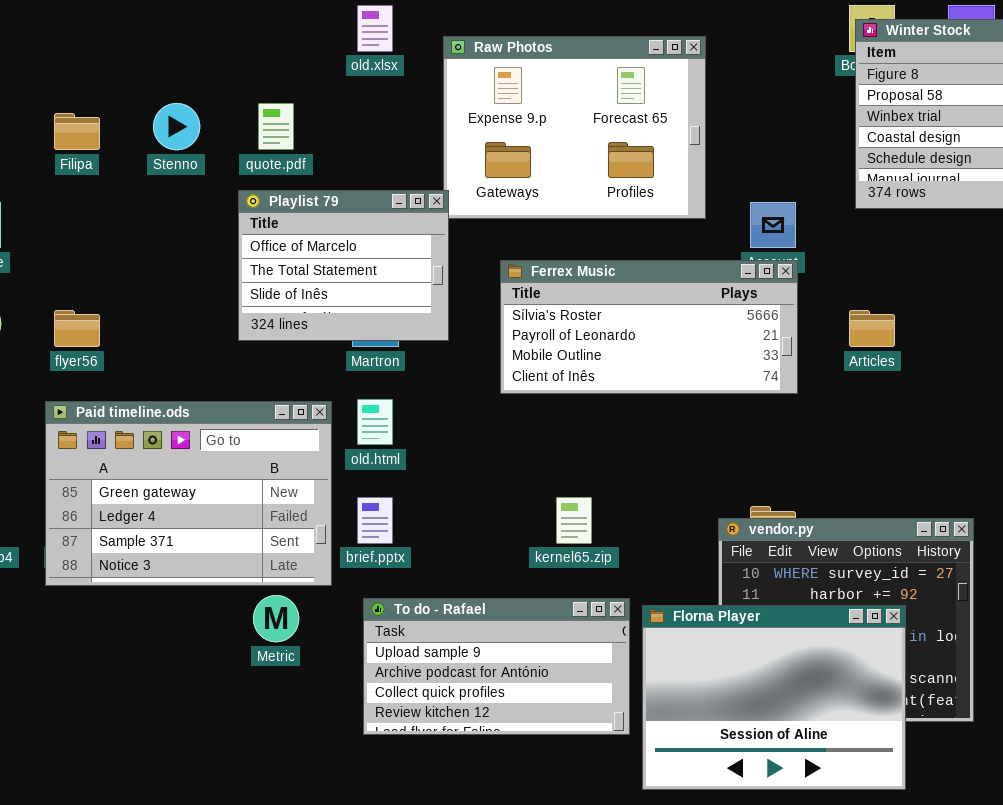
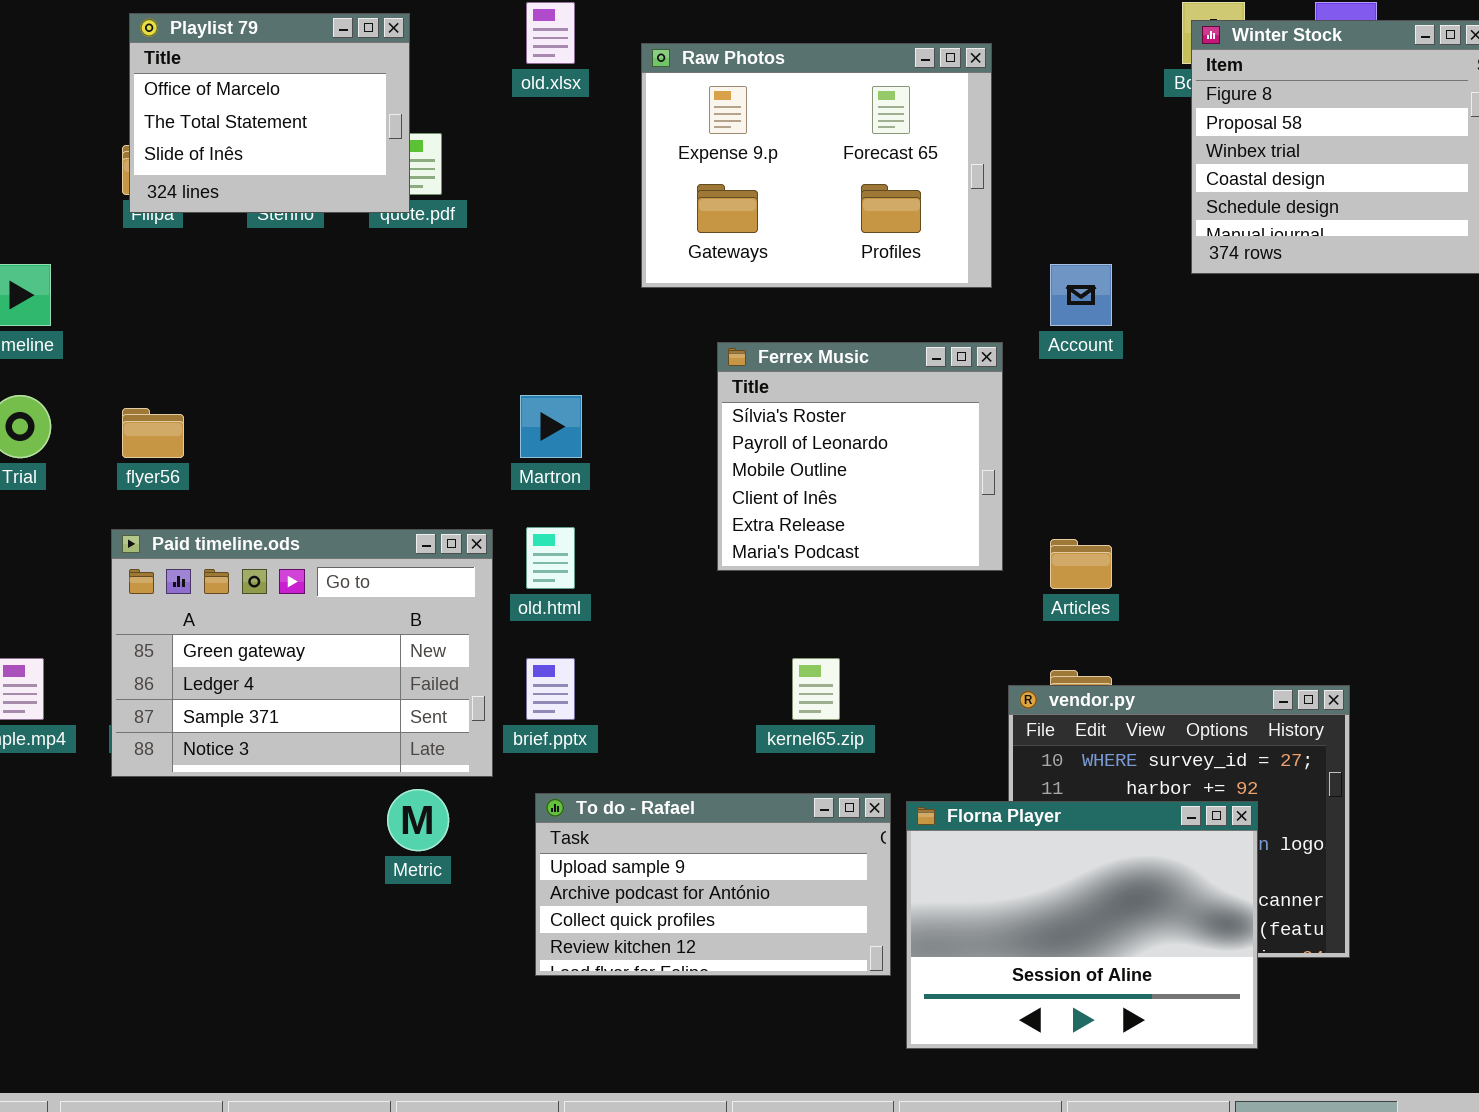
Playlist 79: [238,190,449,341] -> [129,13,410,213], moved
Ferrex Music: [500,260,798,394] -> [717,342,1003,571], resized
Articles: [849,310,895,347] -> [1050,539,1112,589], moved

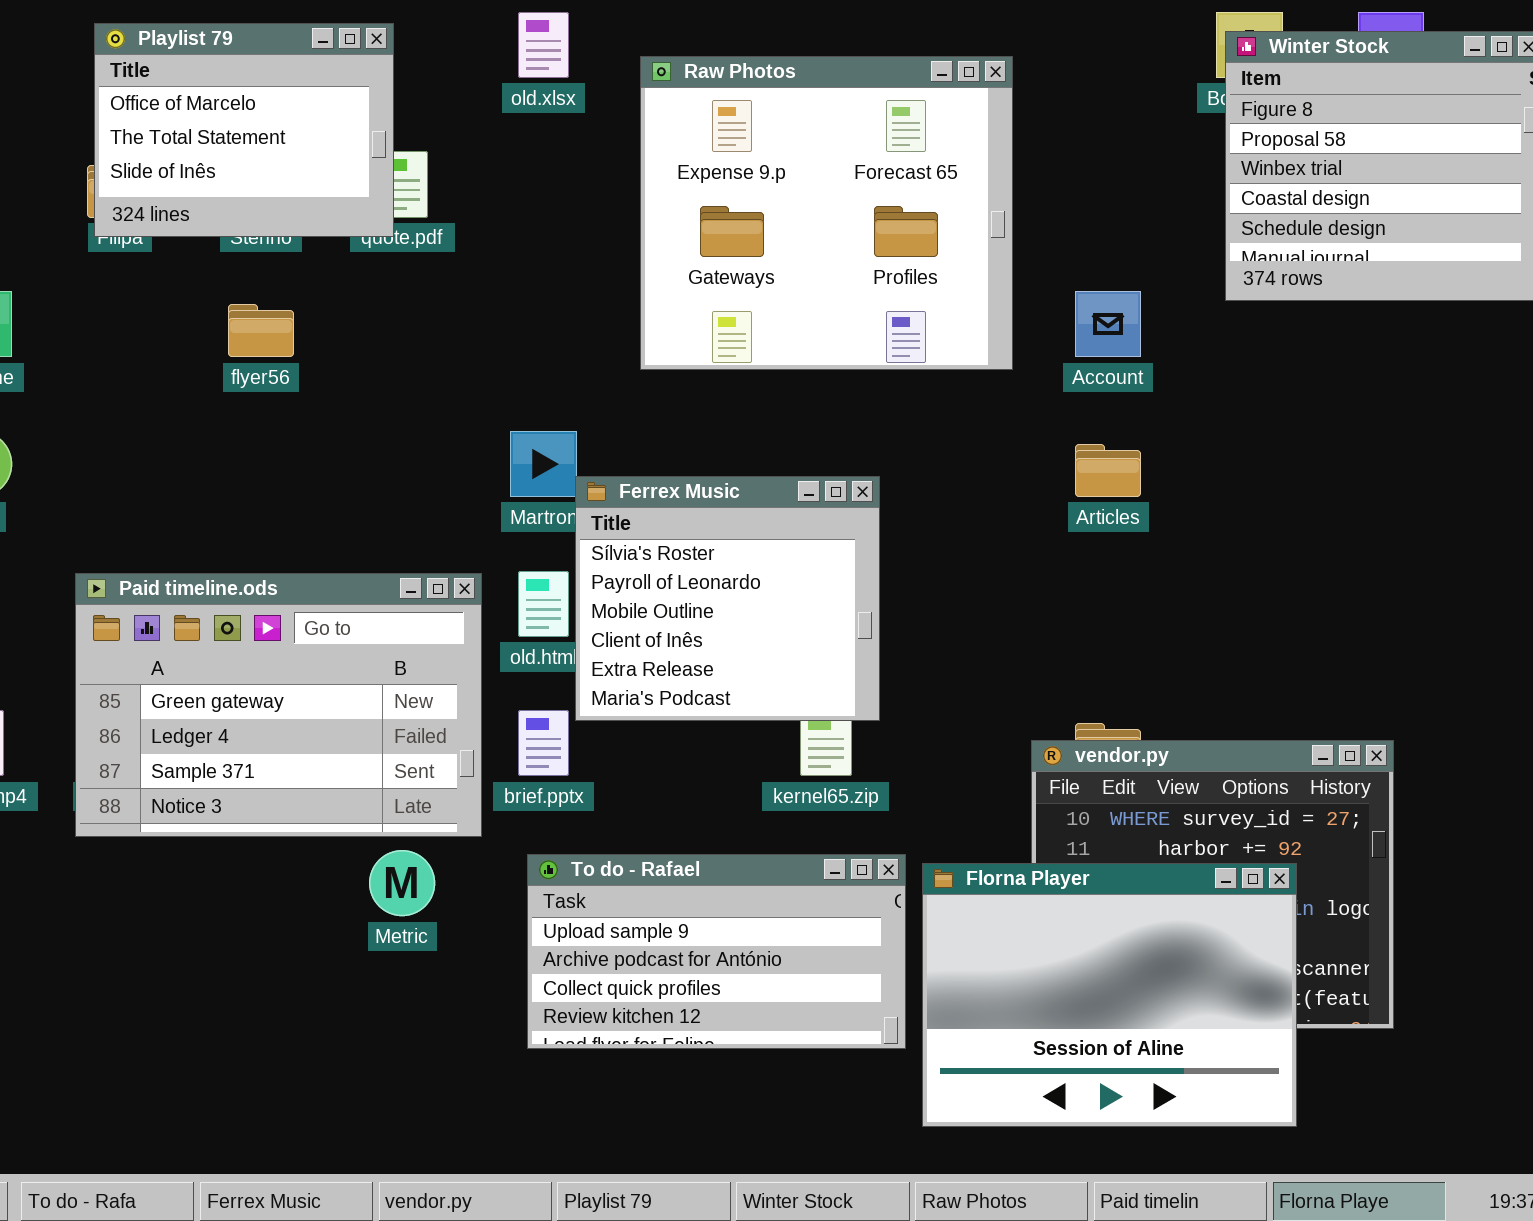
Raw Photos: [641,43,992,288] -> [640,56,1013,370], resized
Ferrex Music: [717,342,1003,571] -> [575,476,880,721], moved
flyer56: [122,408,184,458] -> [228,304,294,357], moved
Articles: [1050,539,1112,589] -> [1075,444,1141,497], moved

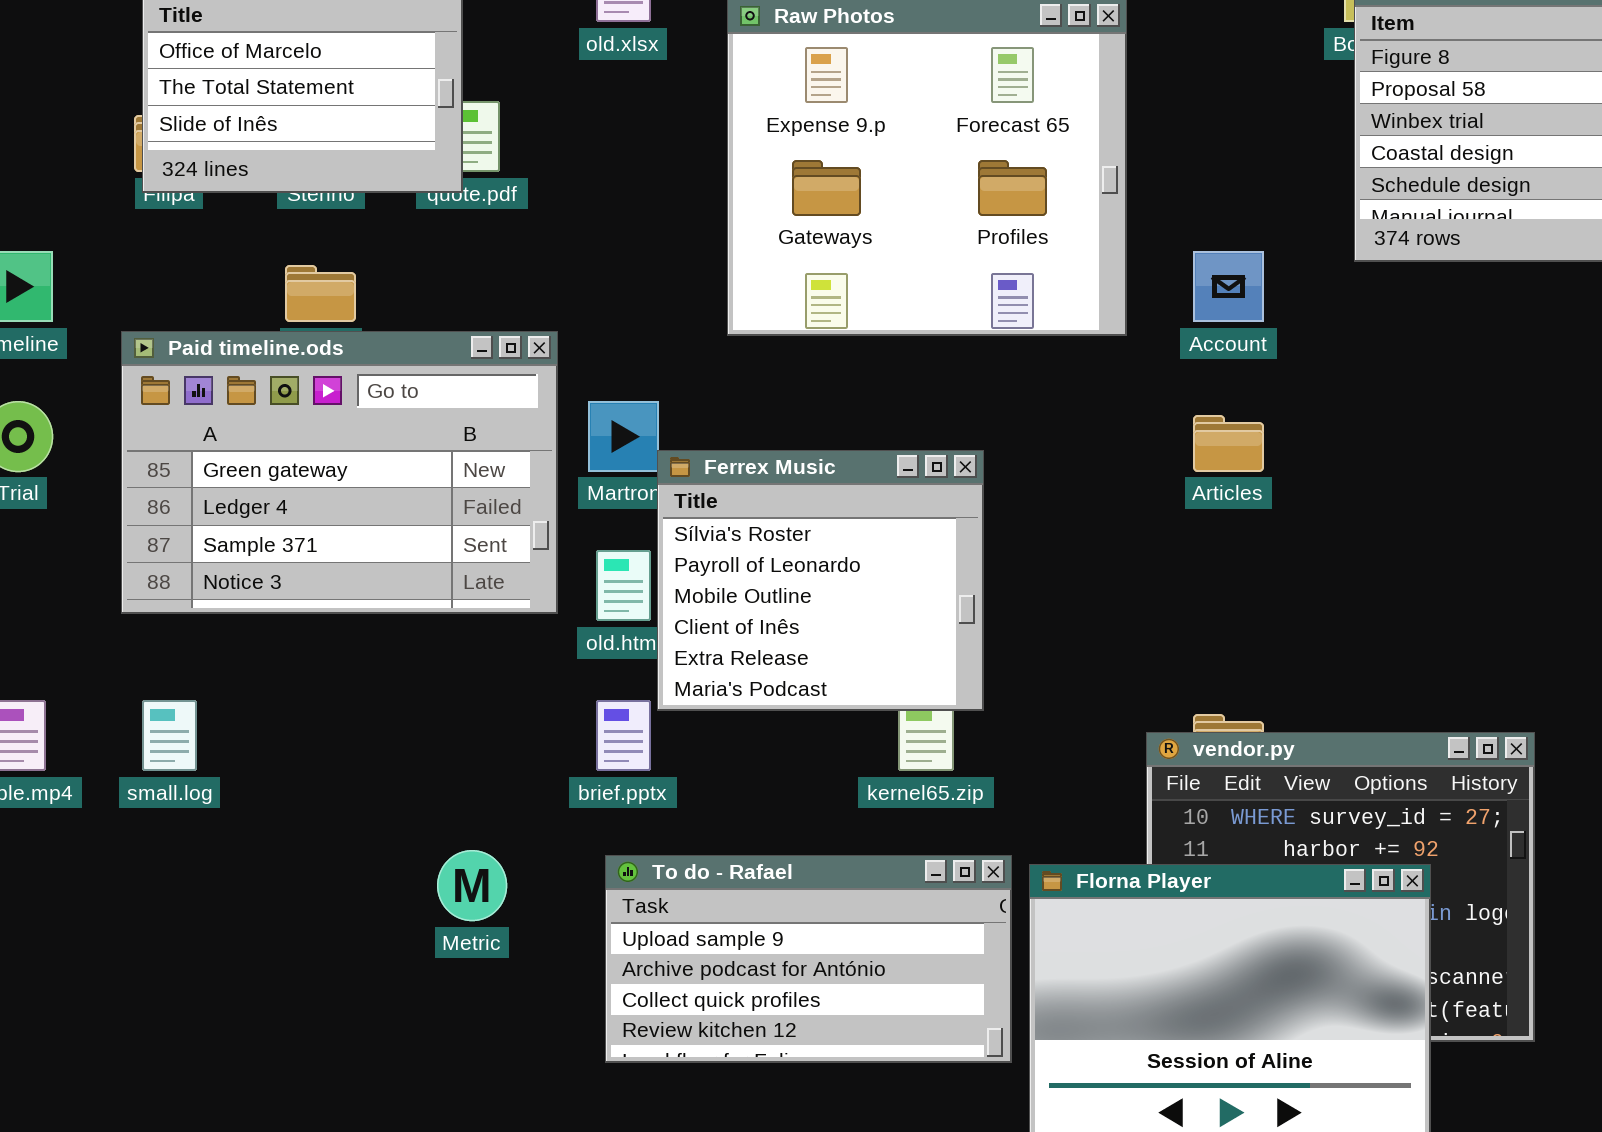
Paid timeline.ods: [75,573,482,837] -> [121,331,558,614], moved

